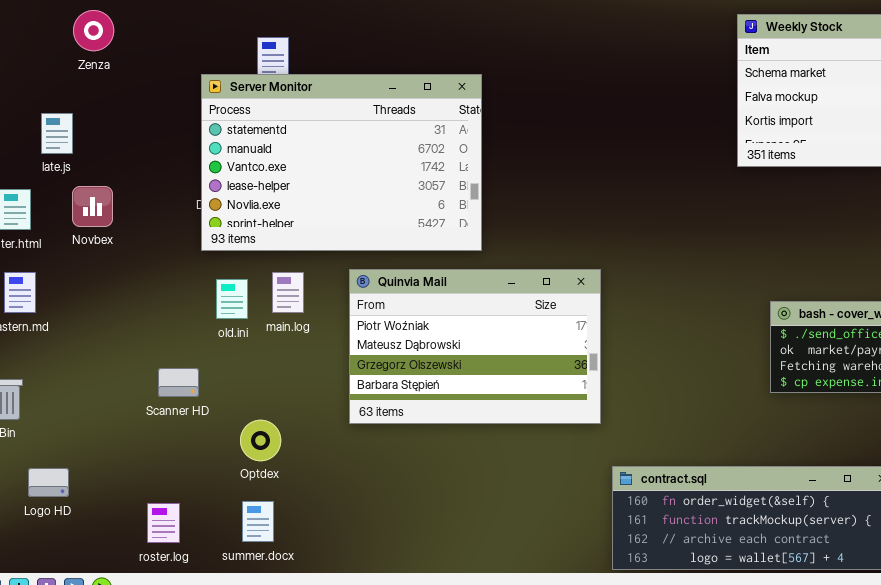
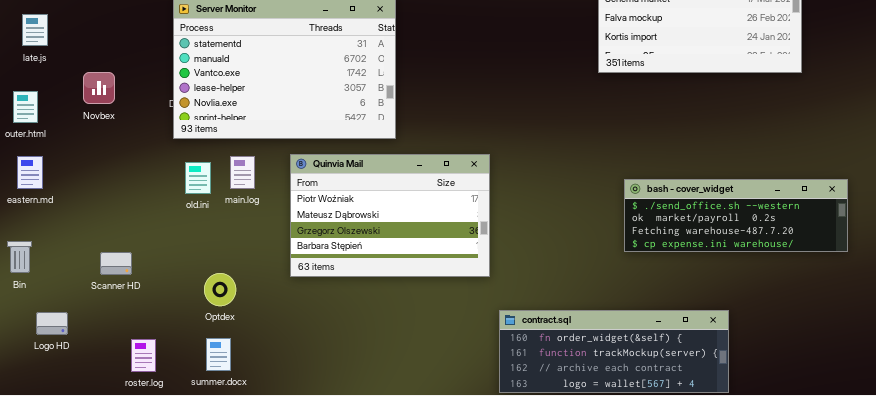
late.js: [41,113,73,154] -> [22,14,48,46], moved
Novbex: [72,186,113,227] -> [83,72,115,104], moved
Scanner HD: [158,368,199,397] -> [100,252,132,275], moved

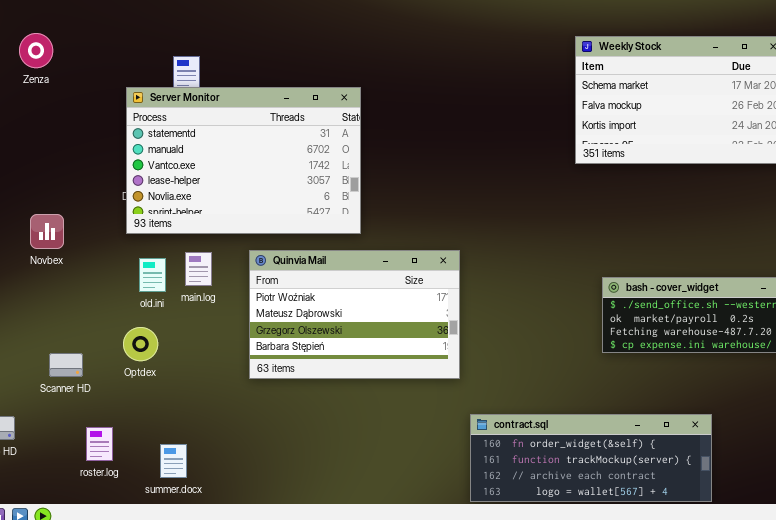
Novbex: [83,72,115,104] -> [30,214,64,249], moved
Optdex: [204,273,236,306] -> [123,327,158,361], moved
roster.log: [131,339,156,372] -> [86,427,113,461], moved

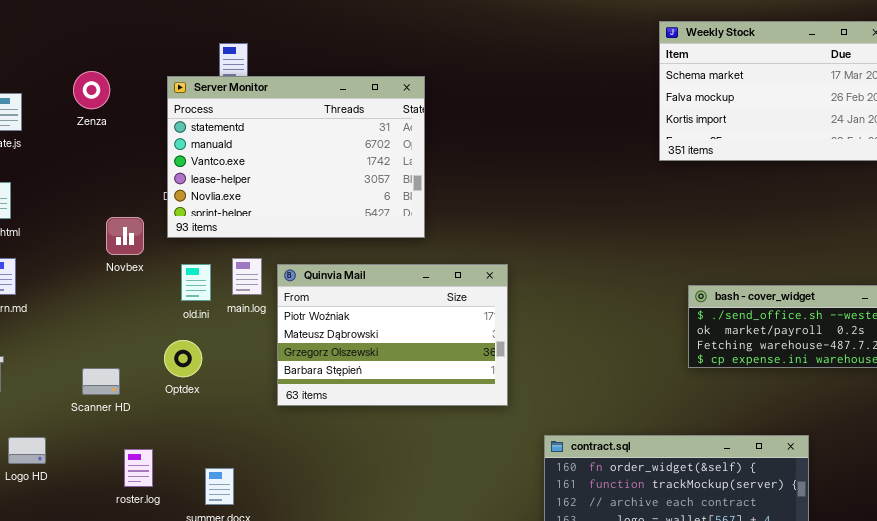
Zenza: [19,33,53,68] -> [73,71,110,109], moved
Novbex: [30,214,64,249] -> [106,217,144,255], moved
Quinvia Mail: [249,250,460,379] -> [277,264,508,406], moved

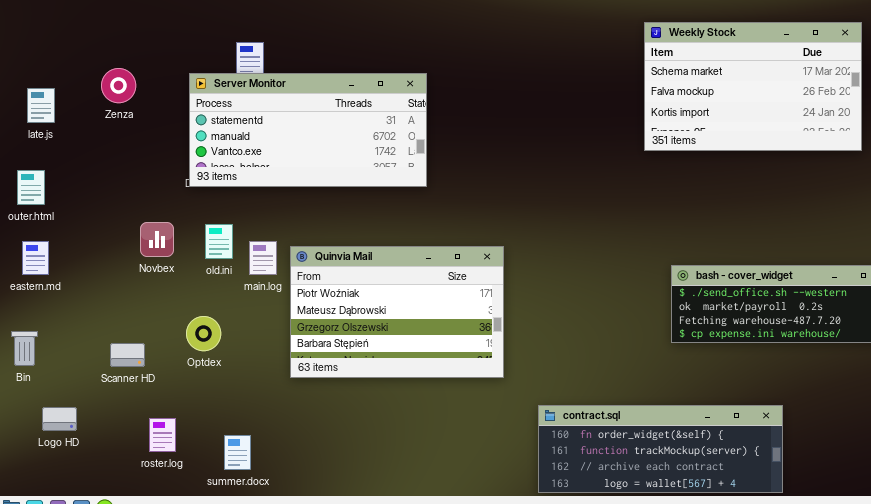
Server Monitor: [167,76,425,238] -> [189,73,427,187], resized
Novbex: [106,217,144,255] -> [140,222,174,257], moved
old.ini: [181,264,211,301] -> [205,224,233,259], moved

